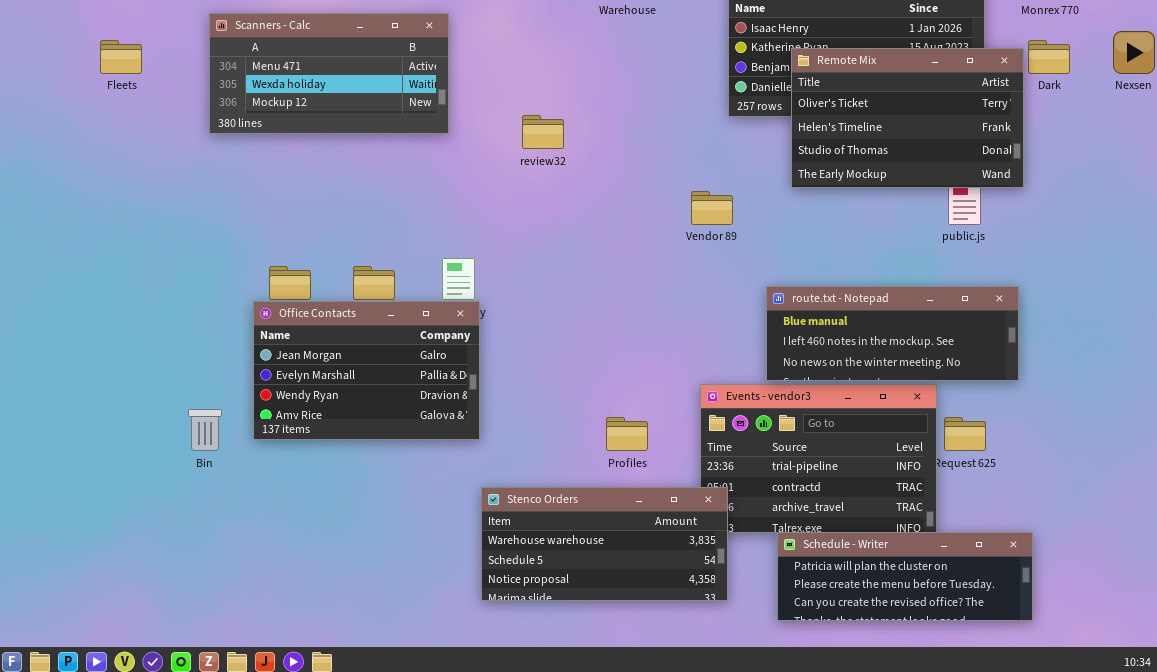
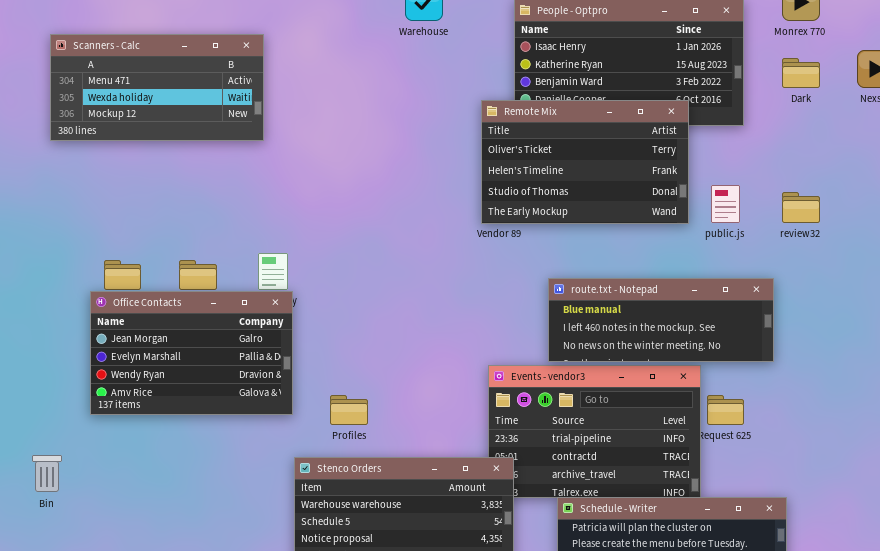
Remote Mix: [791,48,1024,188] -> [481,100,689,224], moved
review32: [522,115,564,149] -> [782,192,820,223], moved
Bin: [188,409,222,451] -> [32,455,62,492], moved
Profiles: [606,417,648,451] -> [330,395,368,425], moved

